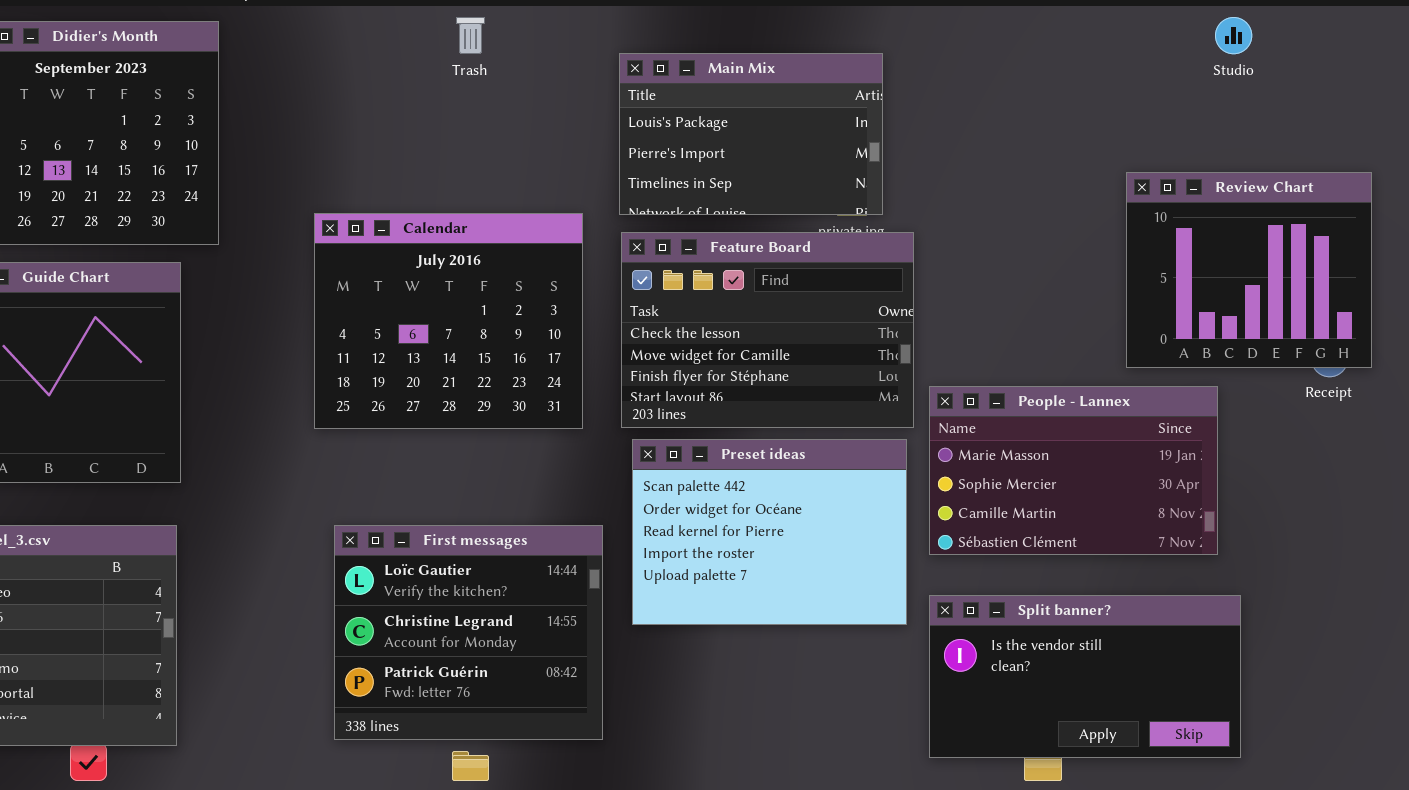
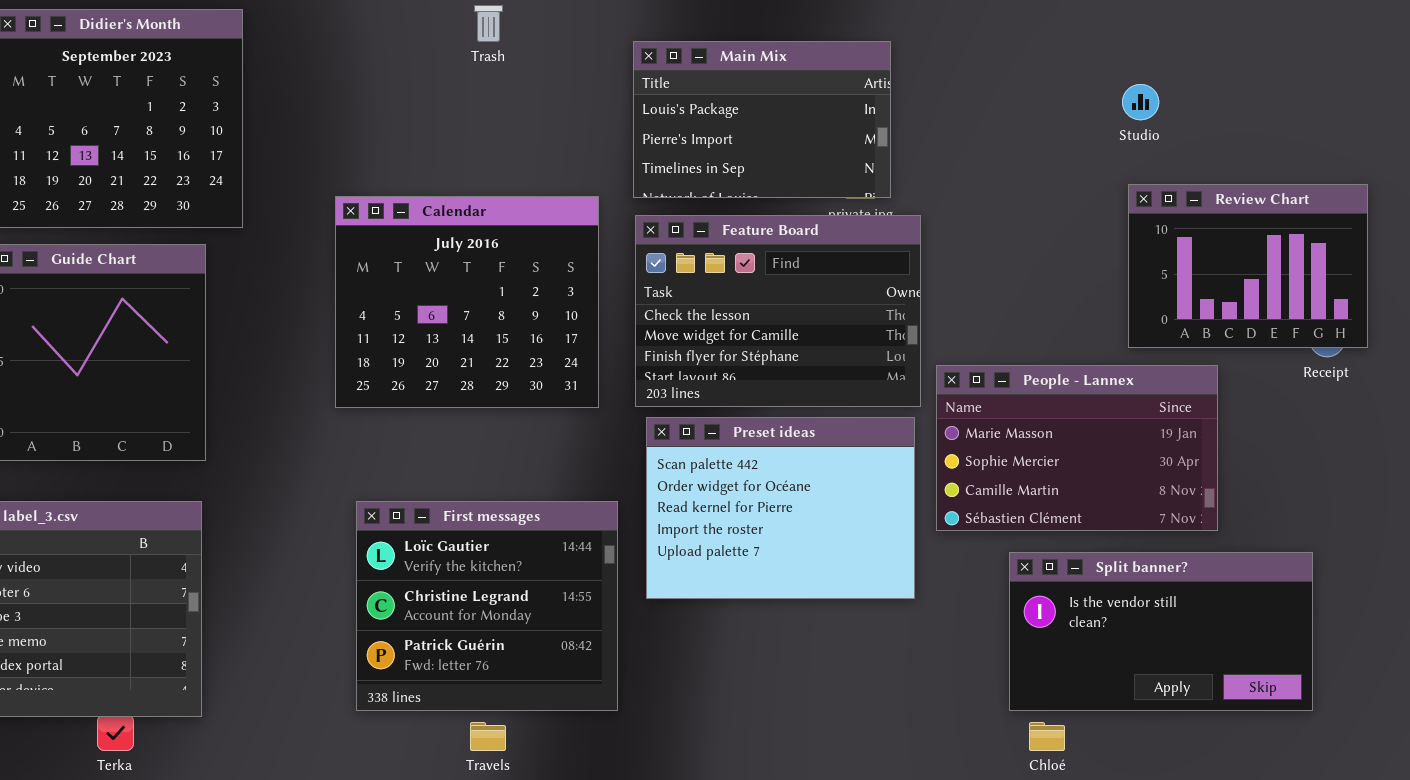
Studio: [1215,17,1252,54] -> [1122,84,1159,120], moved
Review Chart: [1126,172,1372,368] -> [1128,184,1368,348], resized
Split banner?: [929,595,1241,758] -> [1009,552,1313,711], moved

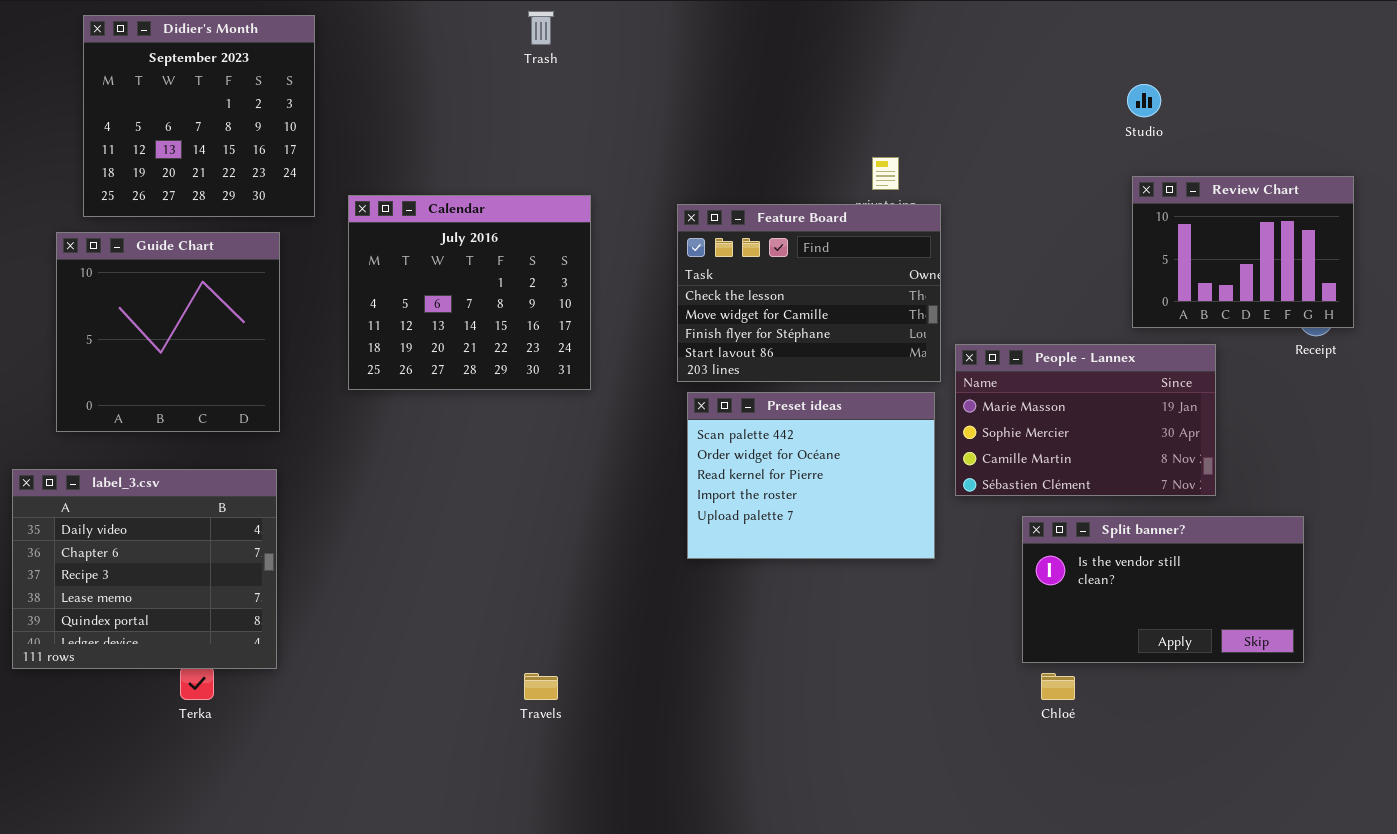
Main Mix: [633,41,891,198] -> none, closed
Calendar: [335,196,599,408] -> [348,195,591,390], moved
First messages: [356,501,618,711] -> none, closed

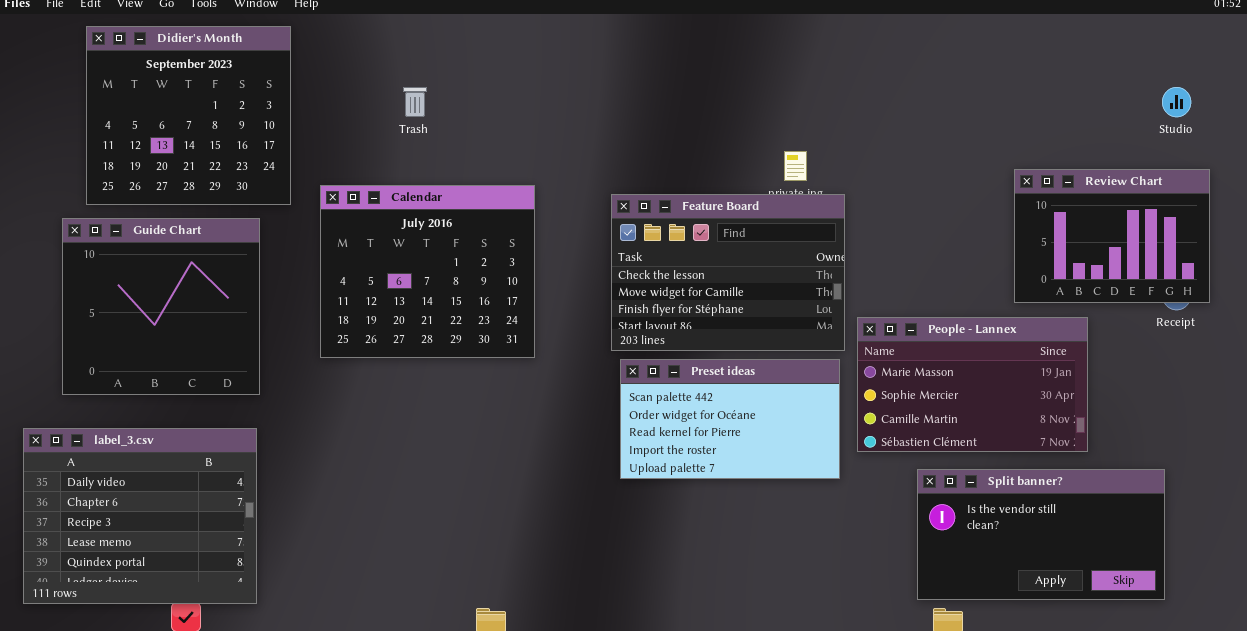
Trash: [528,11,554,45] -> [403,87,427,117], moved
Studio: [1127,84,1161,117] -> [1162,87,1191,117], moved
Preset ideas: [687,392,935,559] -> [620,359,840,479], resized

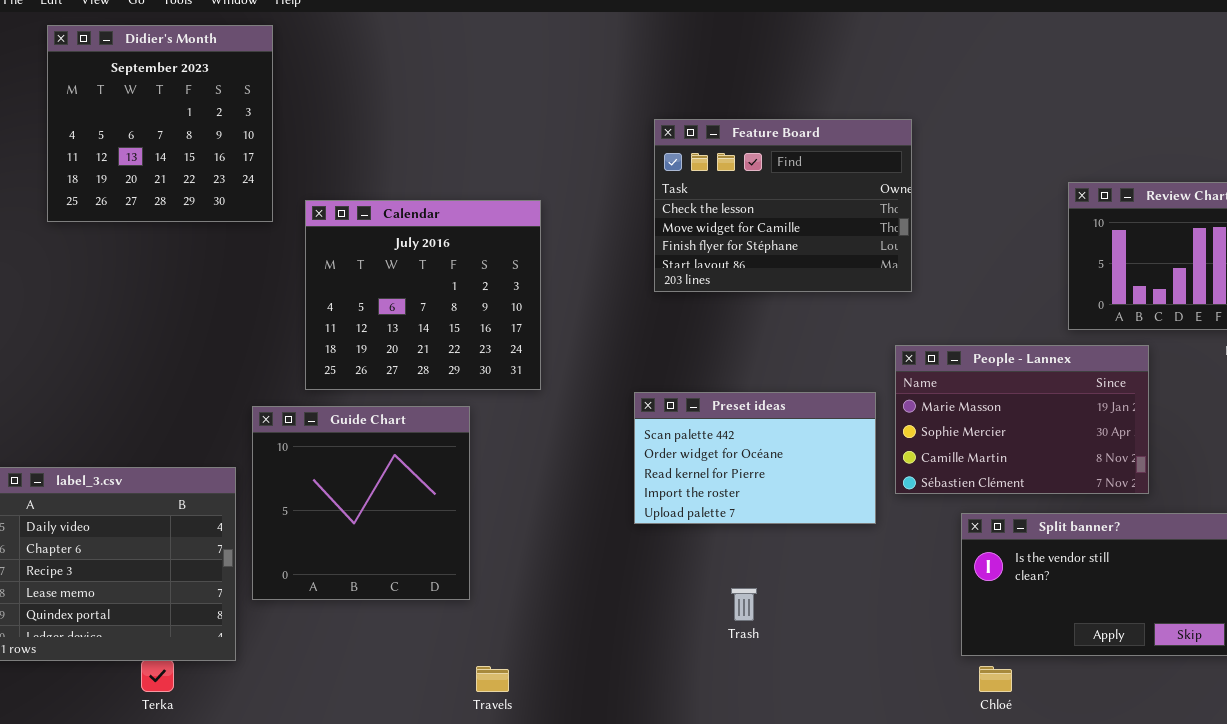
Trash: [403,87,427,117] -> [731,588,757,621], moved
Feature Board: [611,194,845,351] -> [654,119,912,292], moved
Guide Chart: [62,218,260,395] -> [252,406,470,600], moved

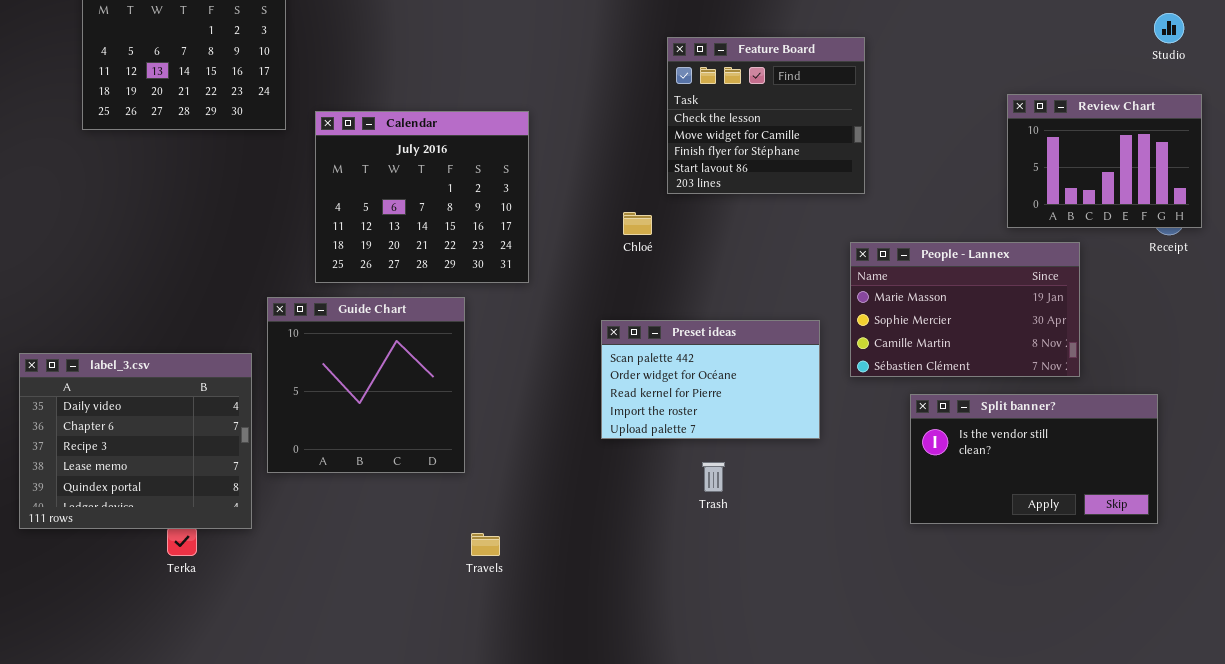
Feature Board: [654,119,912,292] -> [667,37,865,194], resized
Preset ideas: [634,392,876,524] -> [601,320,820,439], moved
Chloé: [979,666,1012,692] -> [623,212,652,235], moved

